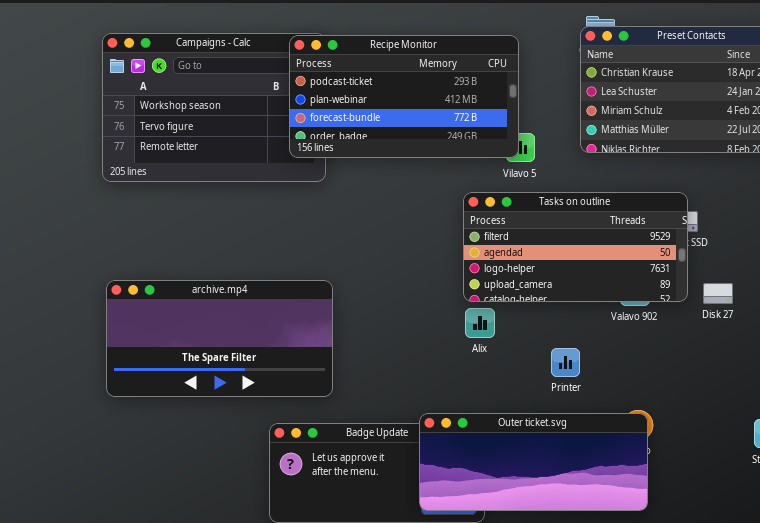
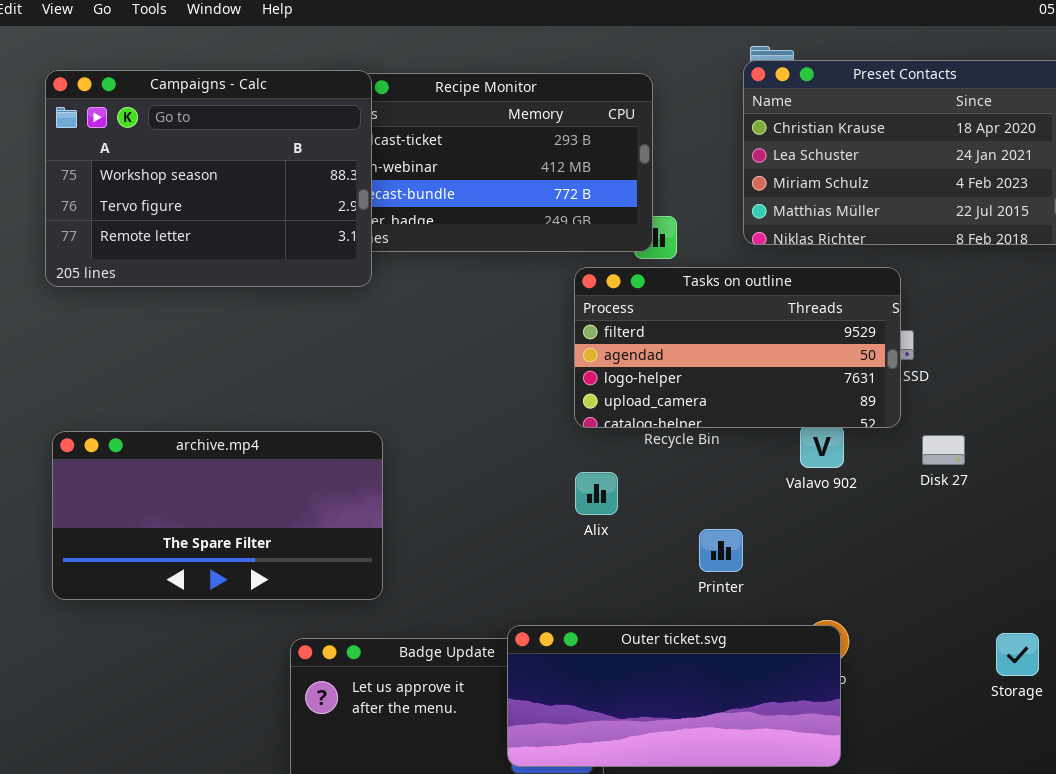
Campaigns - Calc: [102,33,326,182] -> [45,70,372,287], raised
Tasks on outline: [463,192,688,302] -> [574,267,901,428], moved

